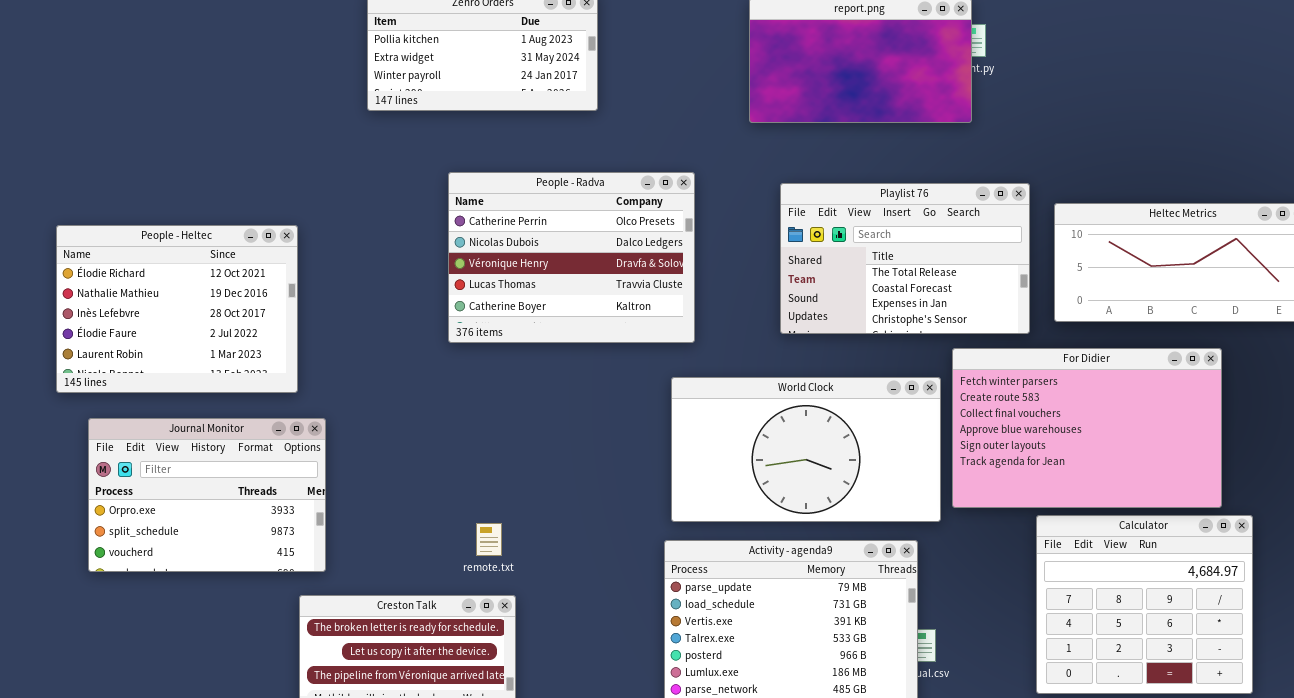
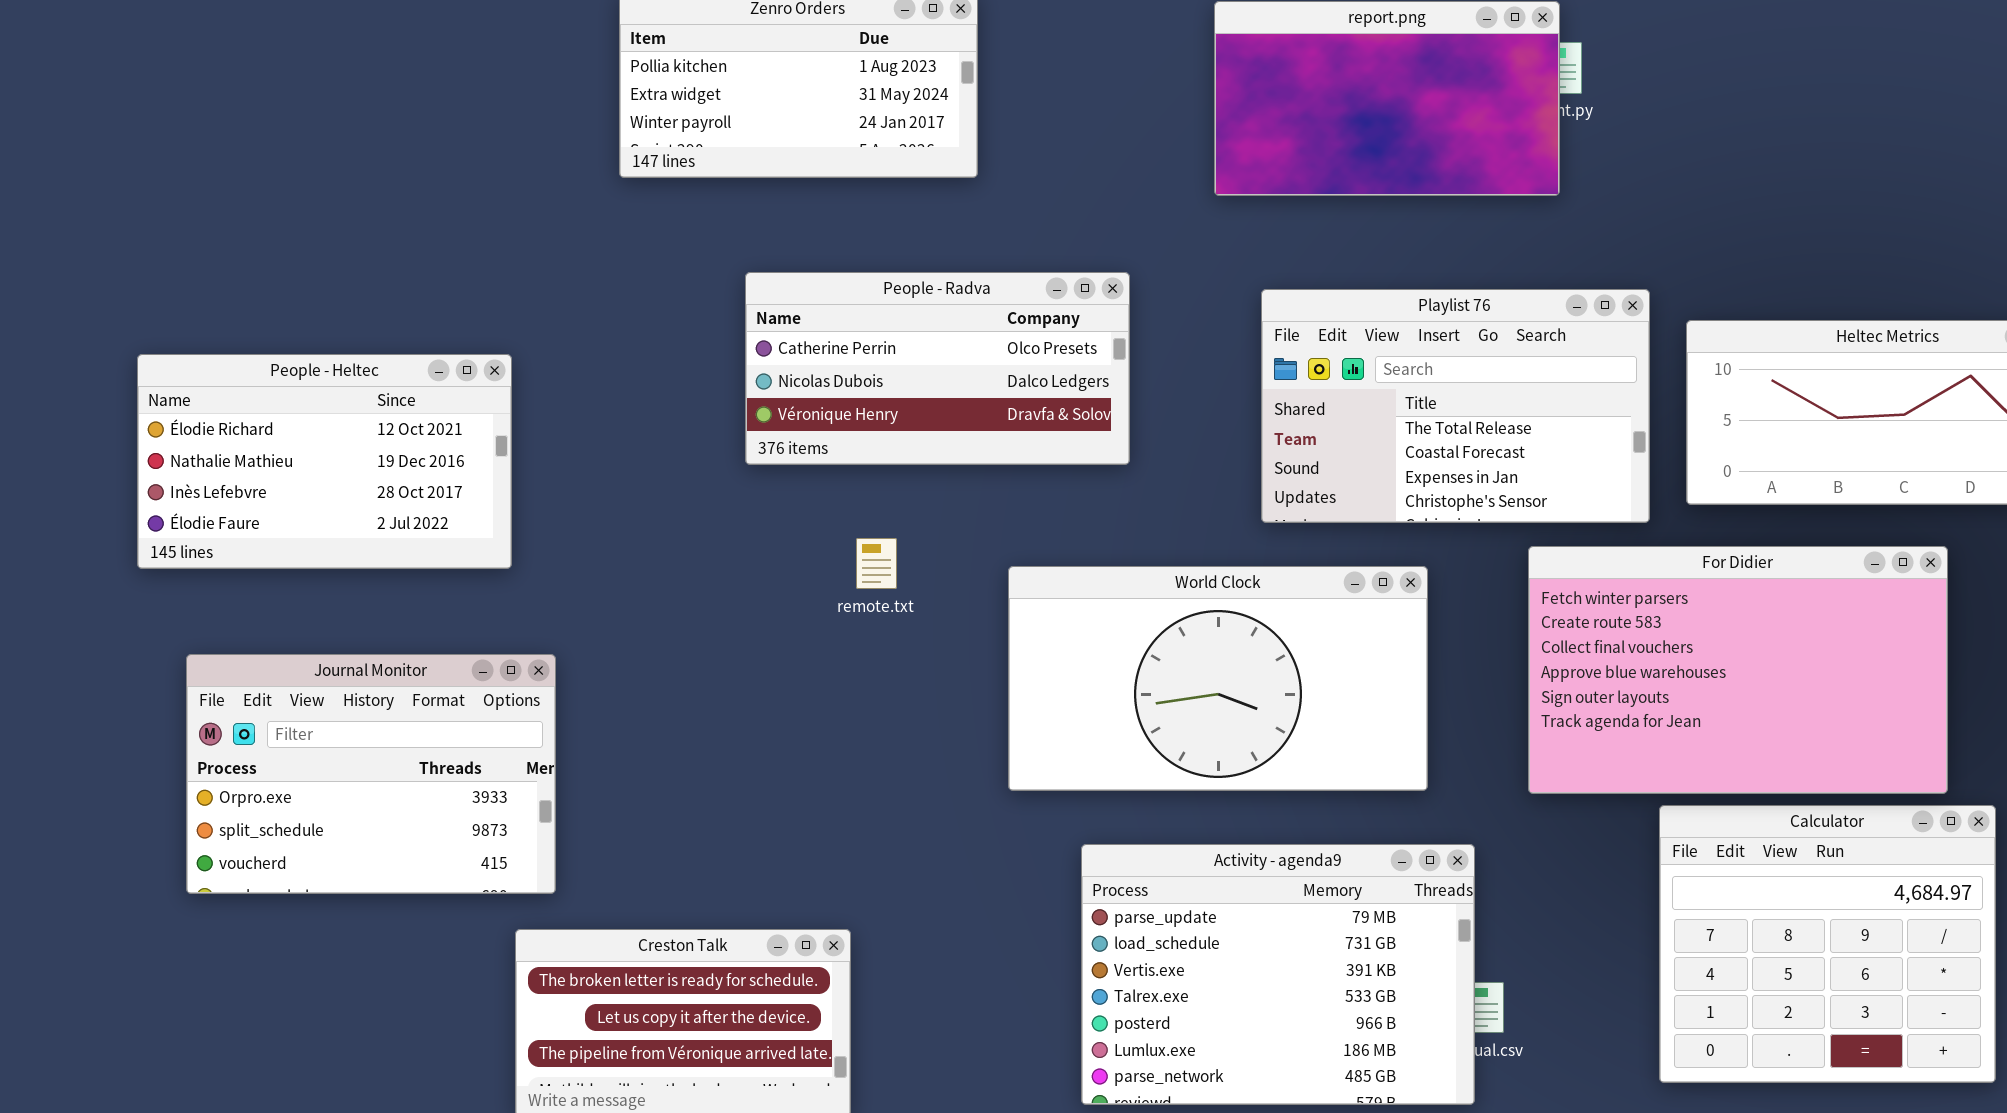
People - Radva: [448,172,695,343] -> [745,272,1130,465], resized
People - Heltec: [56,225,298,393] -> [137,354,512,569], resized
World Clock: [671,377,941,522] -> [1008,566,1428,791], moved
remote.txt: [476,523,502,556] -> [856,538,897,589], moved

